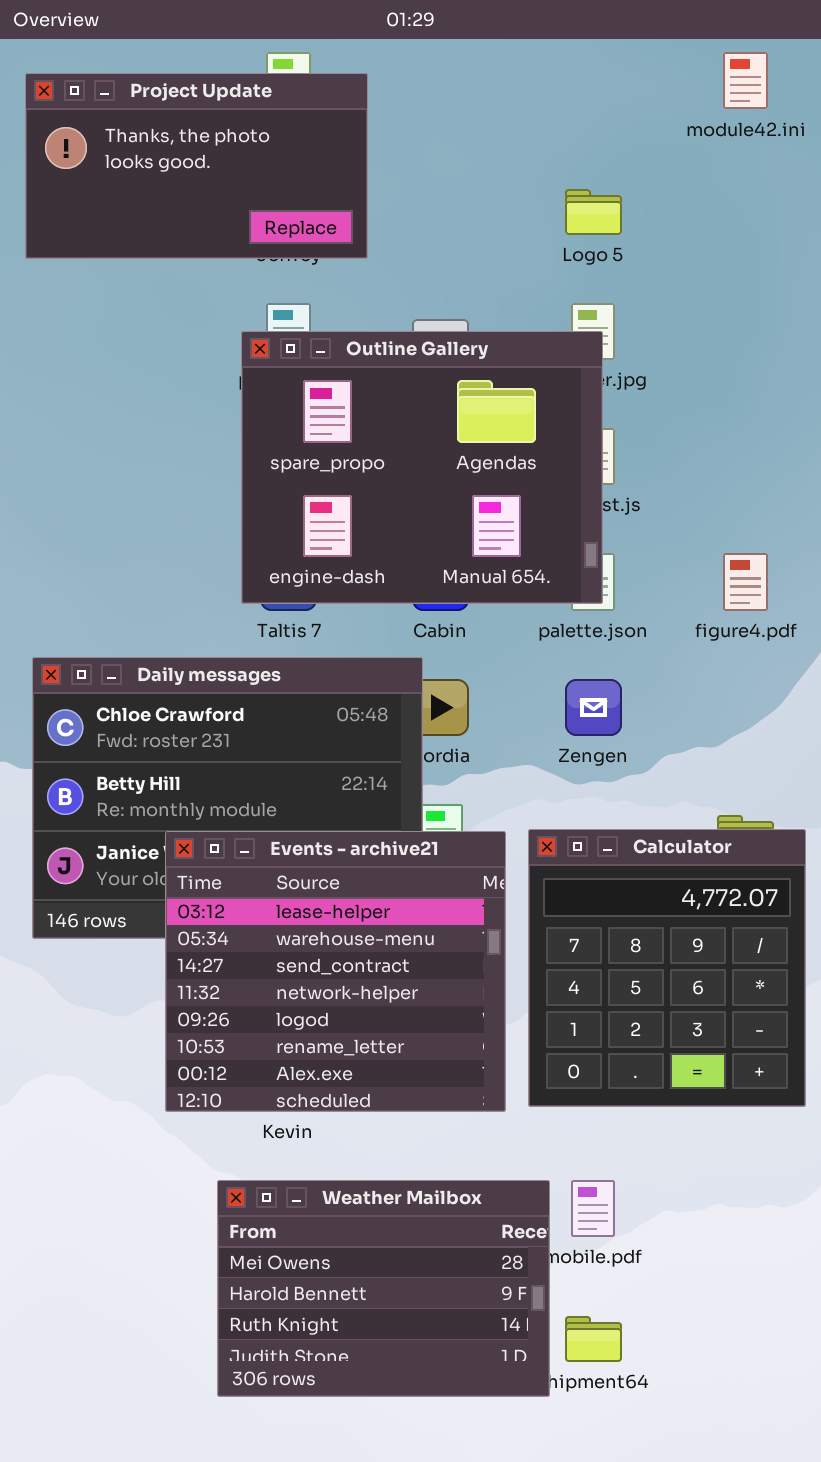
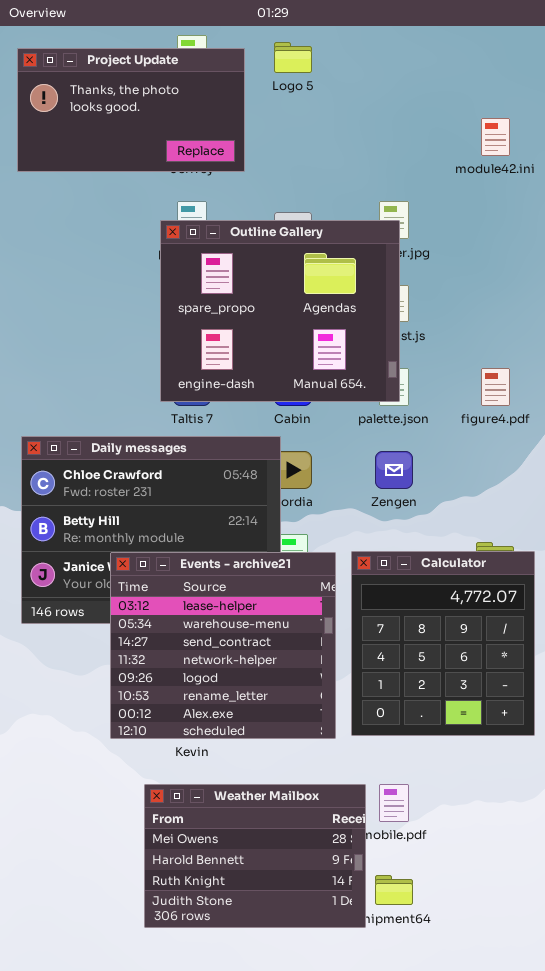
module42.ini: [723,52,768,109] -> [481,118,510,156], moved
Logo 5: [565,189,622,235] -> [274,42,312,73], moved

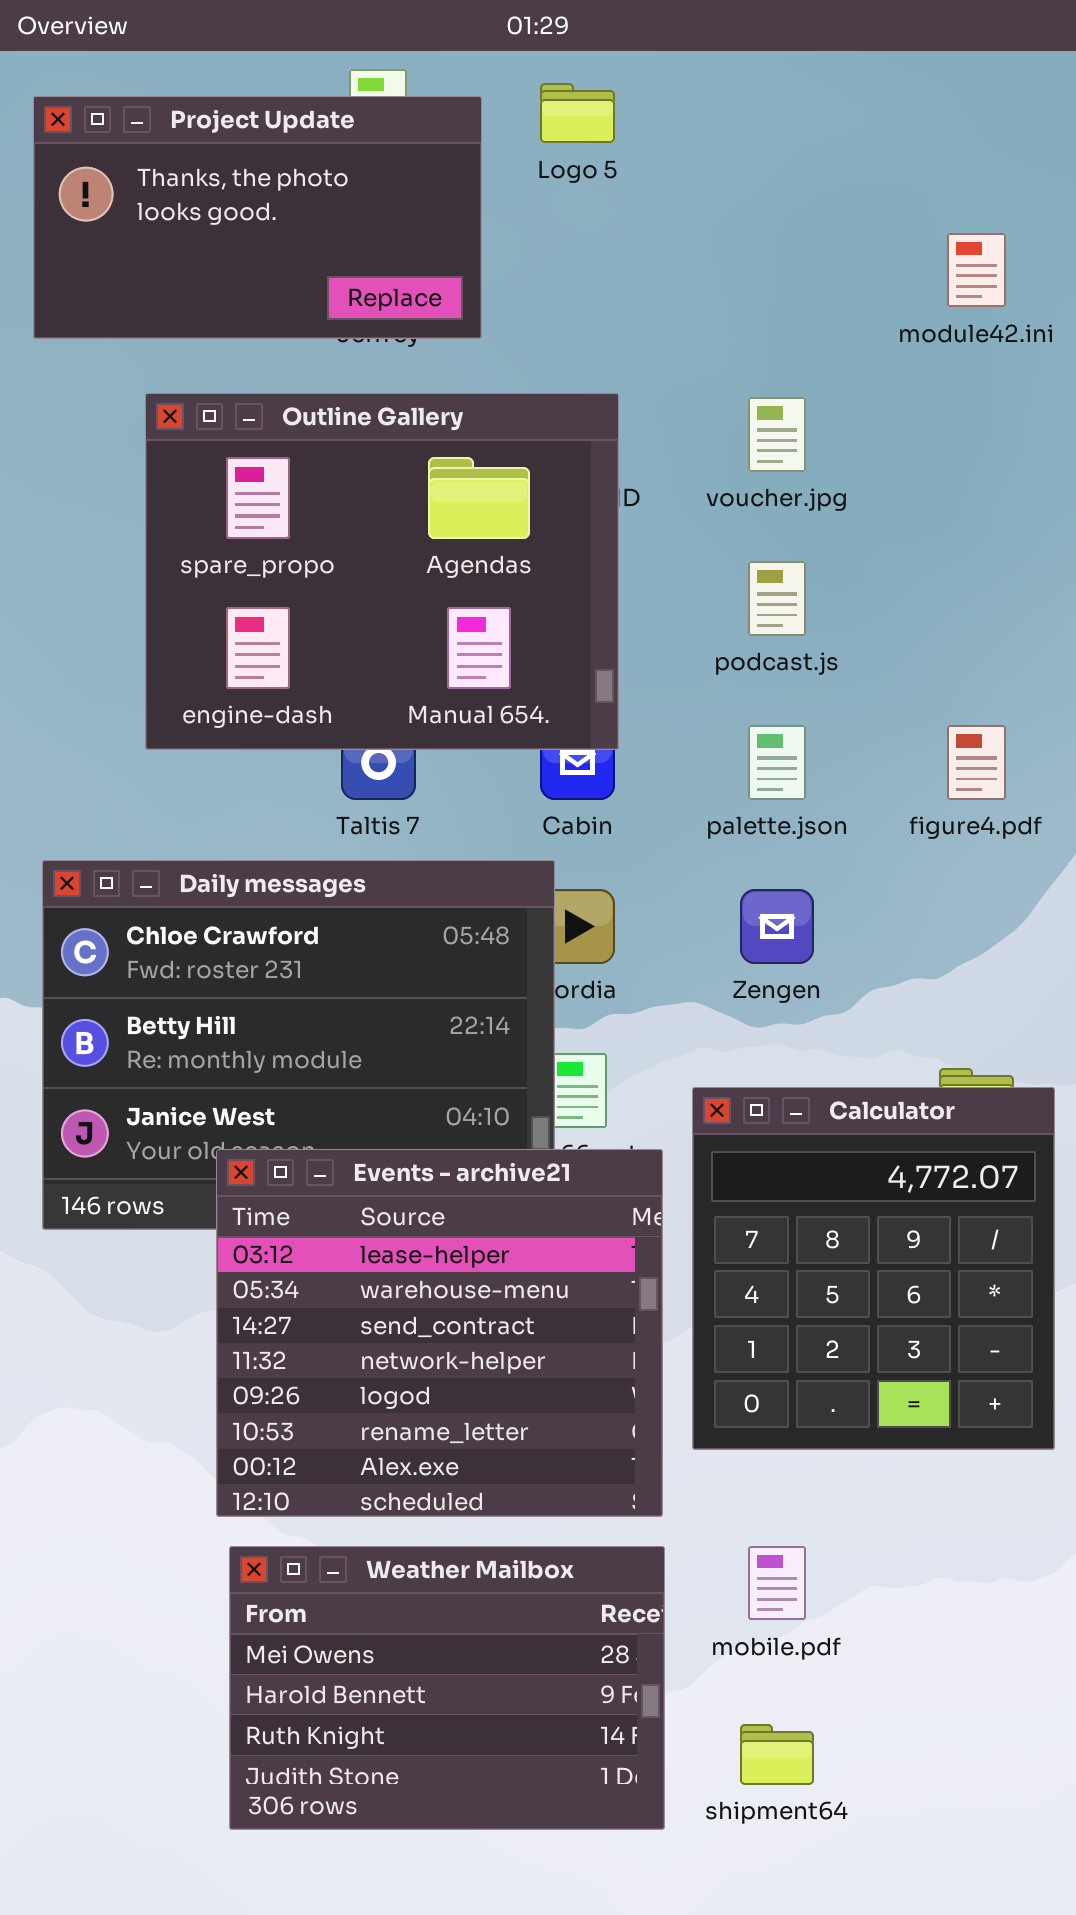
Outline Gallery: [160,220,400,402] -> [145,393,619,750], moved
Events - archive21: [110,552,336,739] -> [216,1149,663,1517], moved
Weather Mailbox: [144,784,366,928] -> [229,1546,665,1830], moved

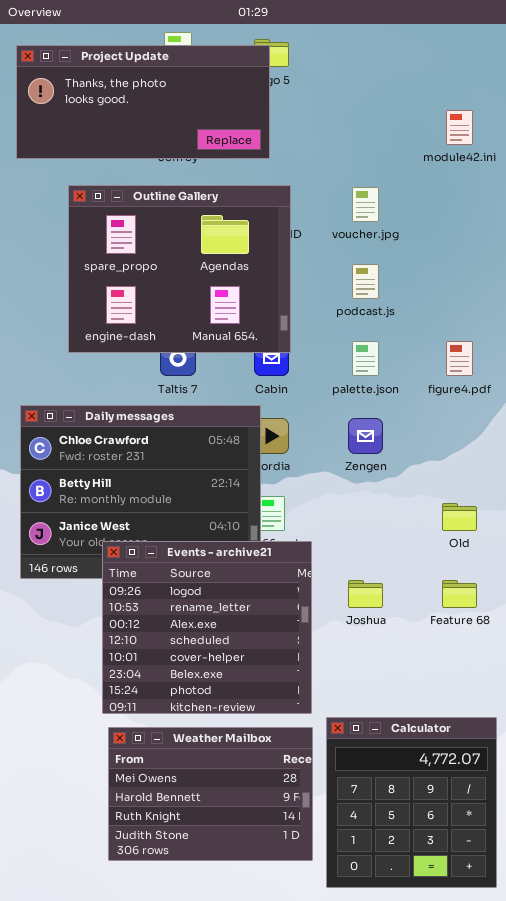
Project Update: [33,96,482,339] -> [16,45,270,159], resized
Calculator: [692,1087,1055,1450] -> [326,717,497,888], moved
Events - archive21: [216,1149,663,1517] -> [102,541,312,714], scrolled down 4 rows

